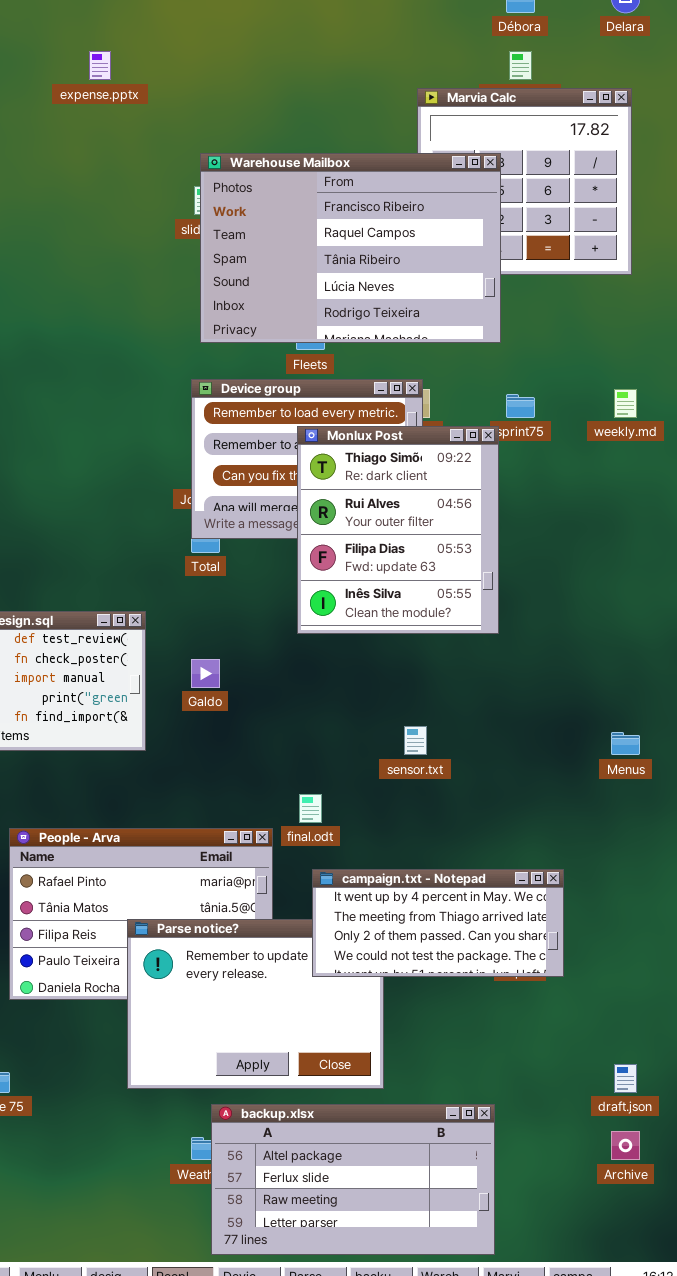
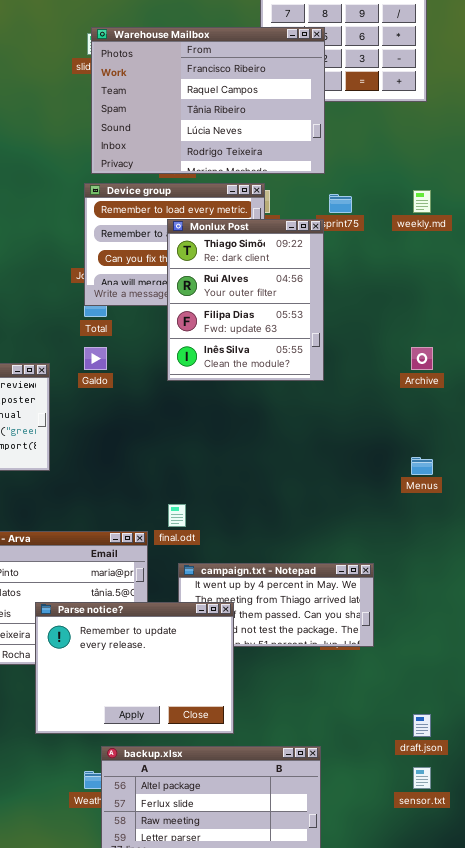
Warehouse Mailbox: [200,153,501,343] -> [91,27,325,174], moved
Galdo: [191,659,220,688] -> [84,347,107,370], moved
sensor.txt: [404,726,427,755] -> [413,767,431,789], moved
Parse notice?: [127,919,384,1089] -> [35,602,234,734], raised
Archive: [611,1131,640,1160] -> [411,347,433,370], moved

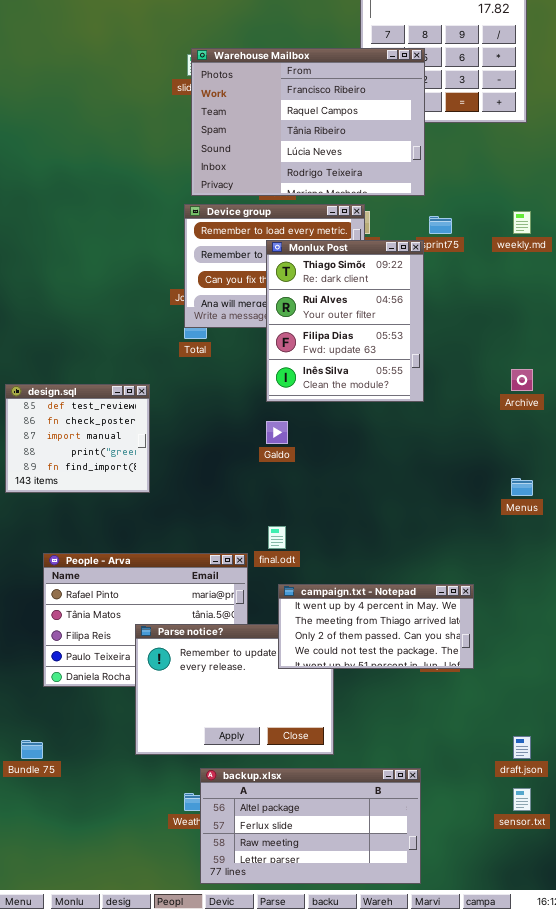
Galdo: [84,347,107,370] -> [266,421,288,444], moved
campaign.txt - Notepad: [178,563,374,647] -> [278,584,474,669], raised

